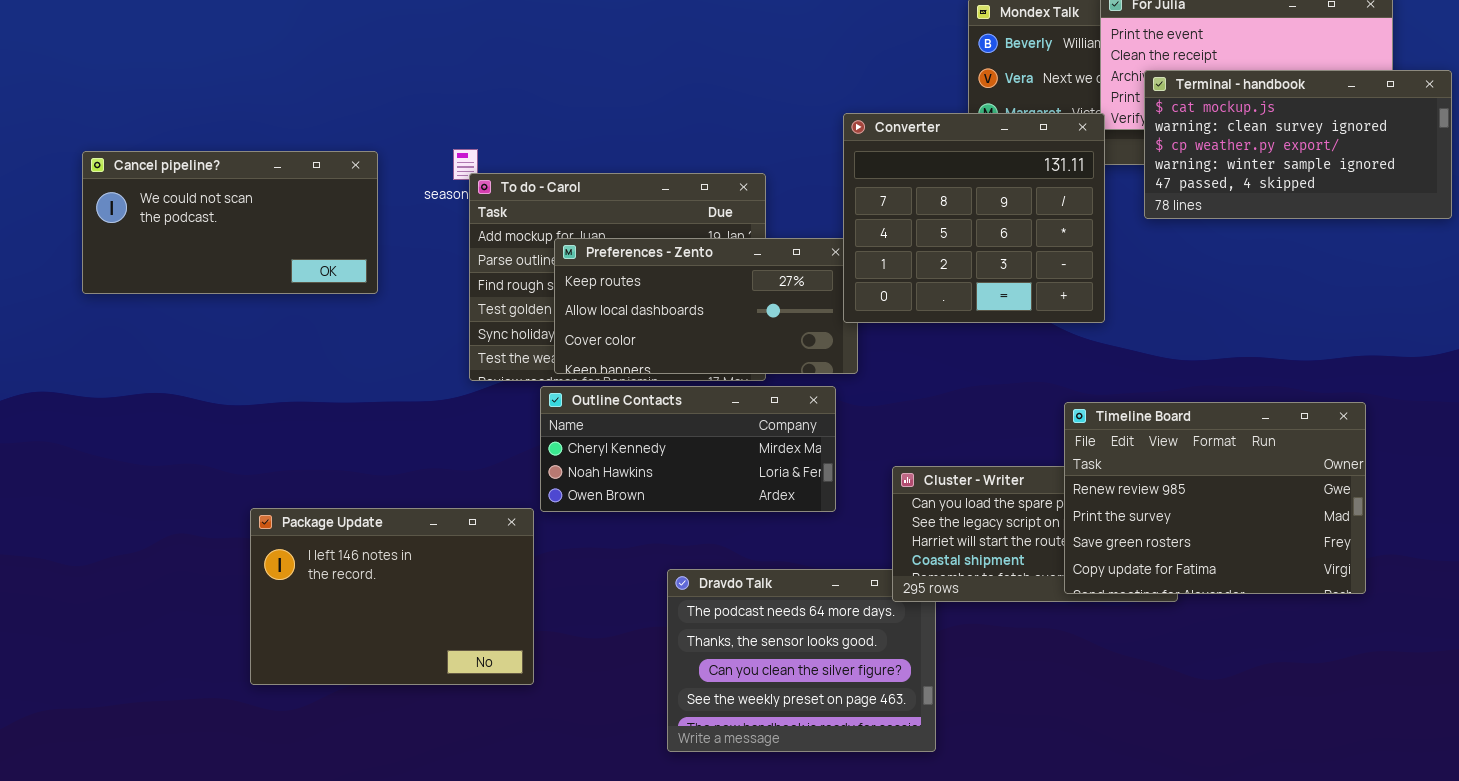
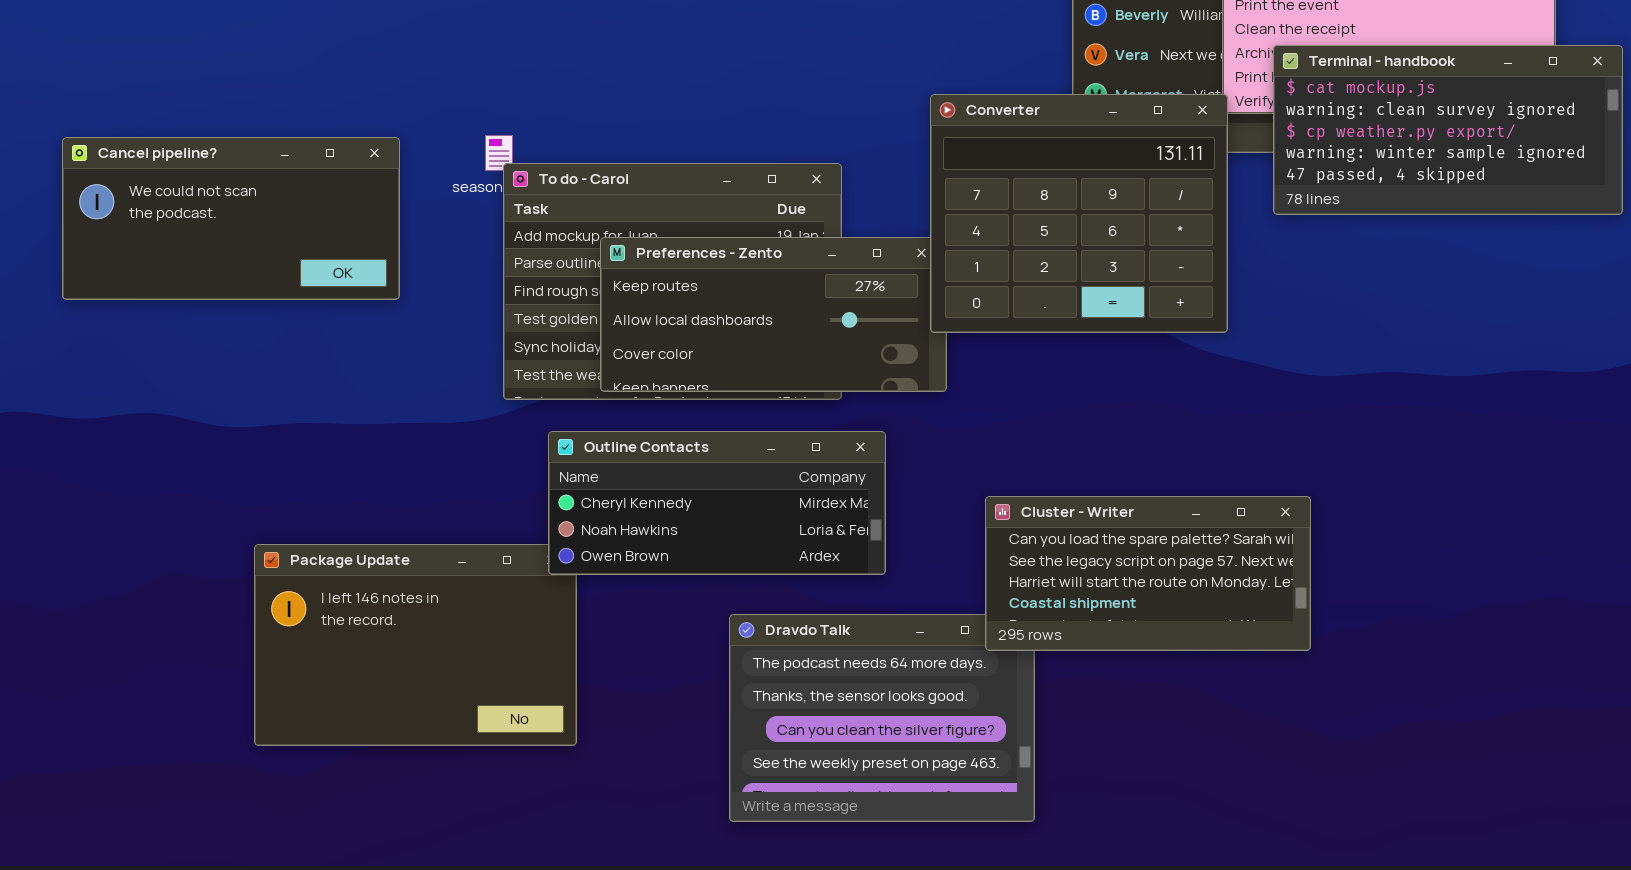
Outline Contacts: [540,386,836,512] -> [548,431,886,575], moved
Timeline Board: [1064,402,1366,594] -> none, closed

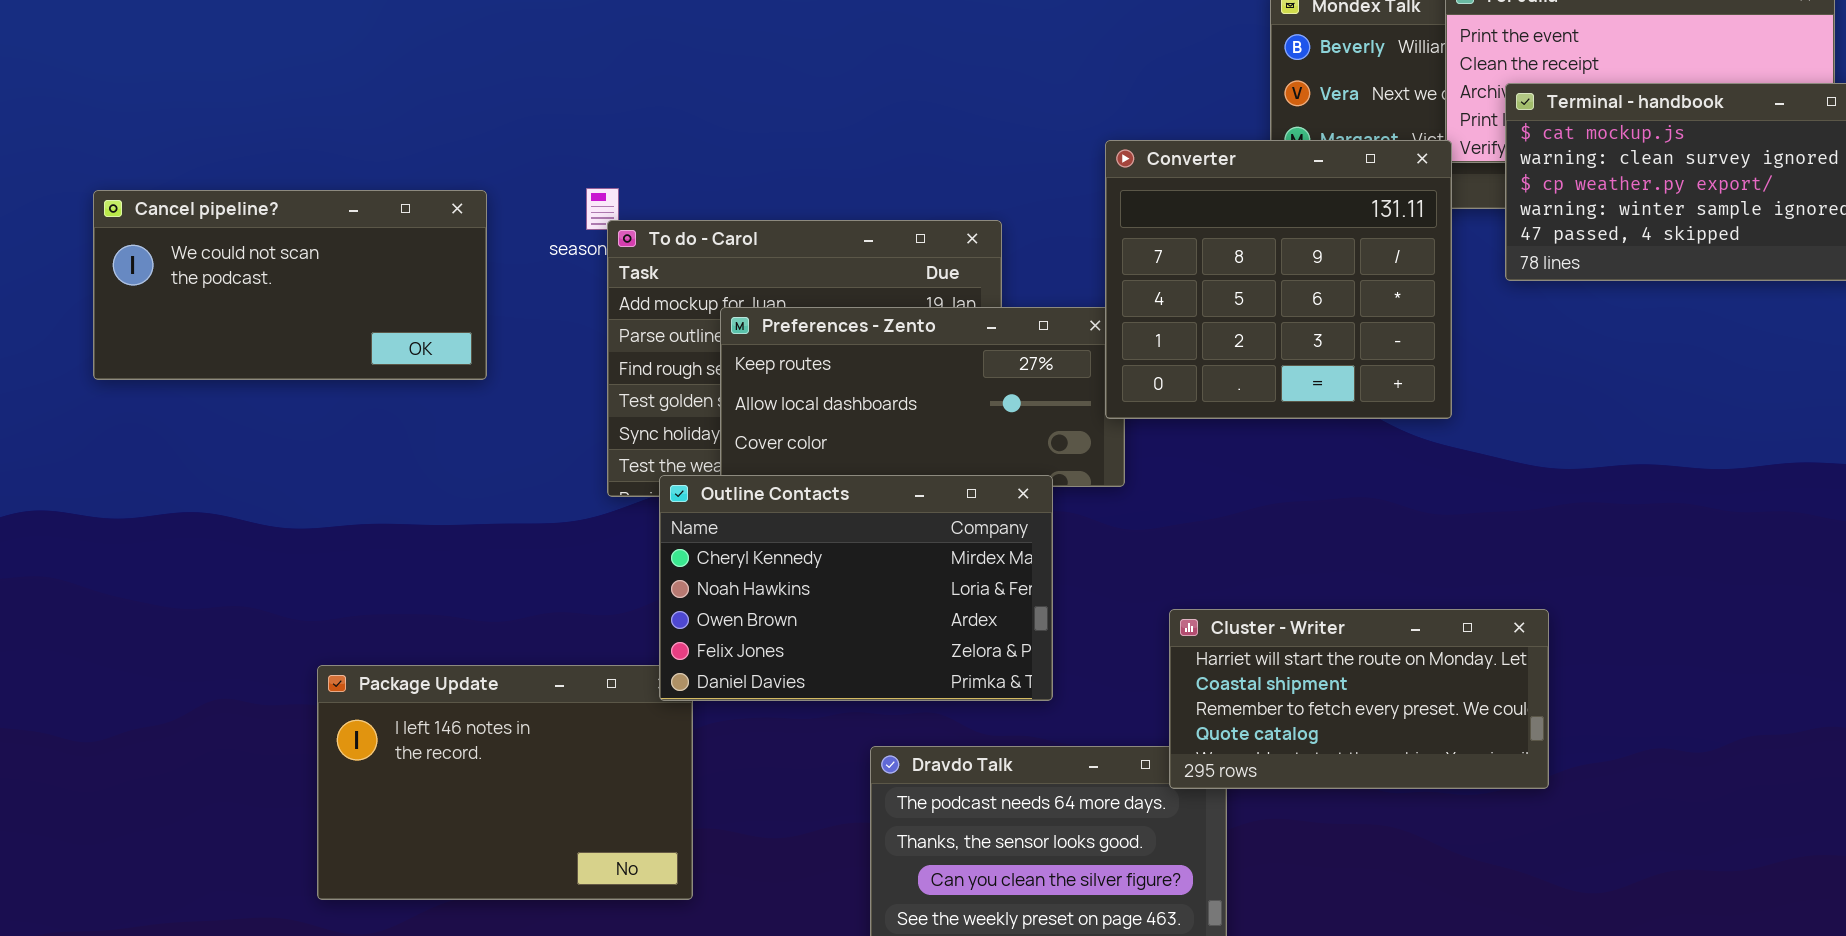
Outline Contacts: [548,431,886,575] -> [659,475,1053,701], resized
Cluster - Writer: [985,496,1311,651] -> [1169,609,1549,789], scrolled down 2 rows

